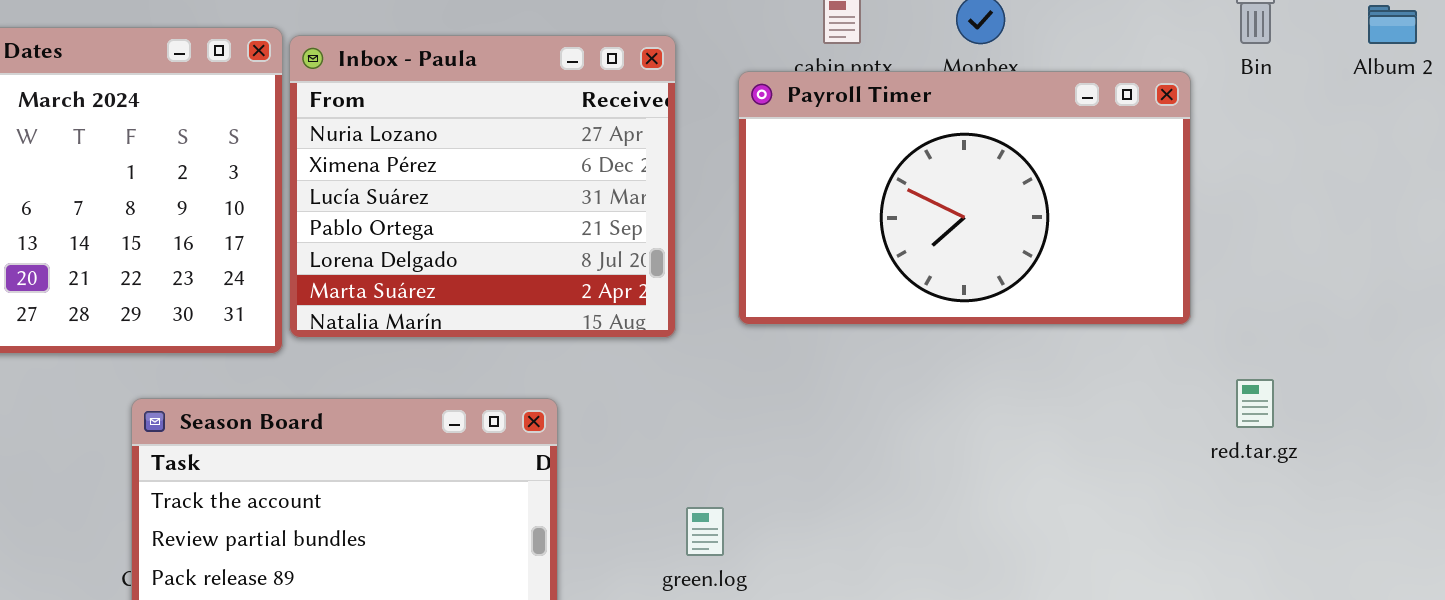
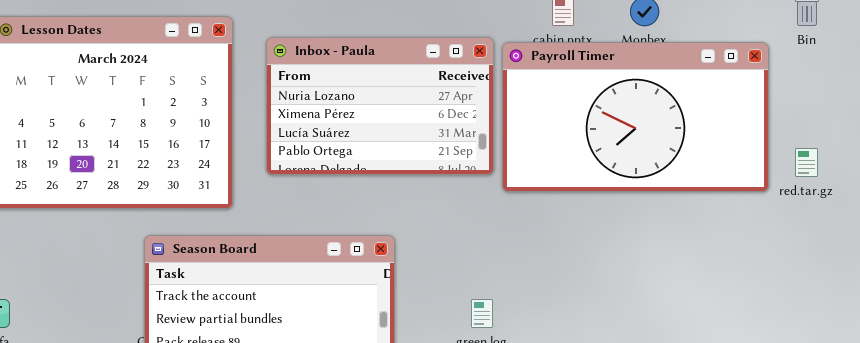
Inbox - Paula: [289,35,676,338] -> [266,37,494,175], moved, resized
red.tar.gz: [1236,379,1274,428] -> [795,148,818,177], moved

